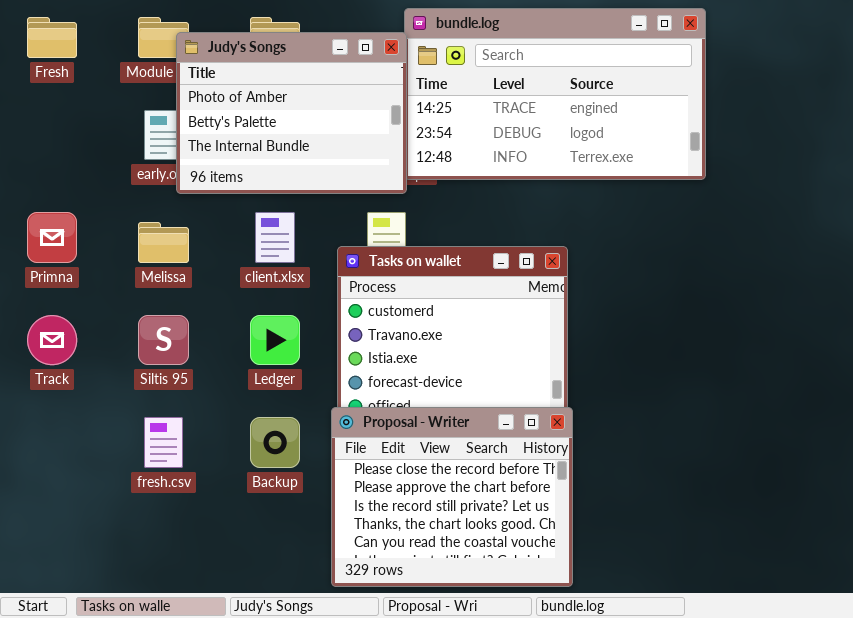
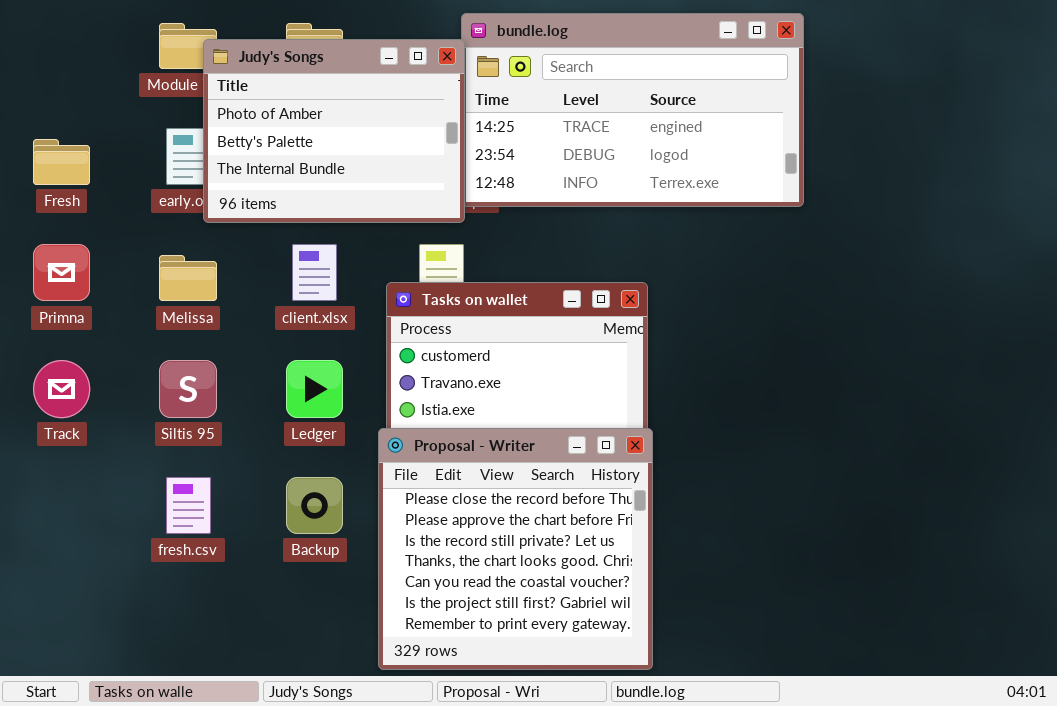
Fresh: [27,17,77,58] -> [33,139,90,185], moved
Proposal - Writer: [331,407,573,587] -> [378,428,653,670], resized

